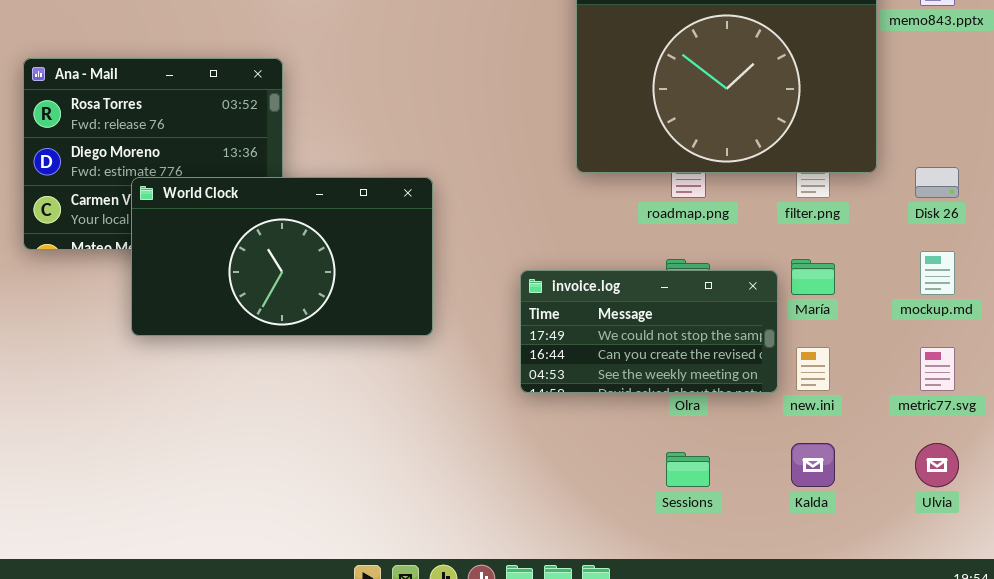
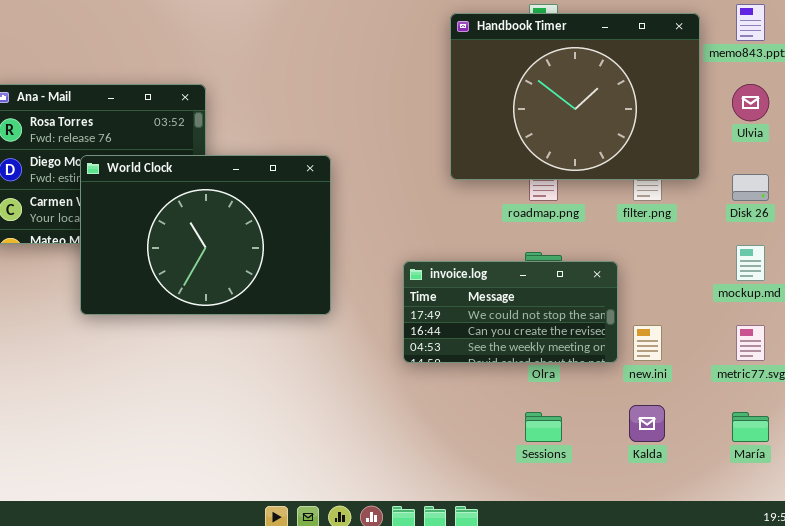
World Clock: [131,177,433,336] -> [80,155,331,315], resized
María: [791,259,835,295] -> [732,412,769,442], moved
Ulvia: [915,443,959,487] -> [732,84,769,121], moved

